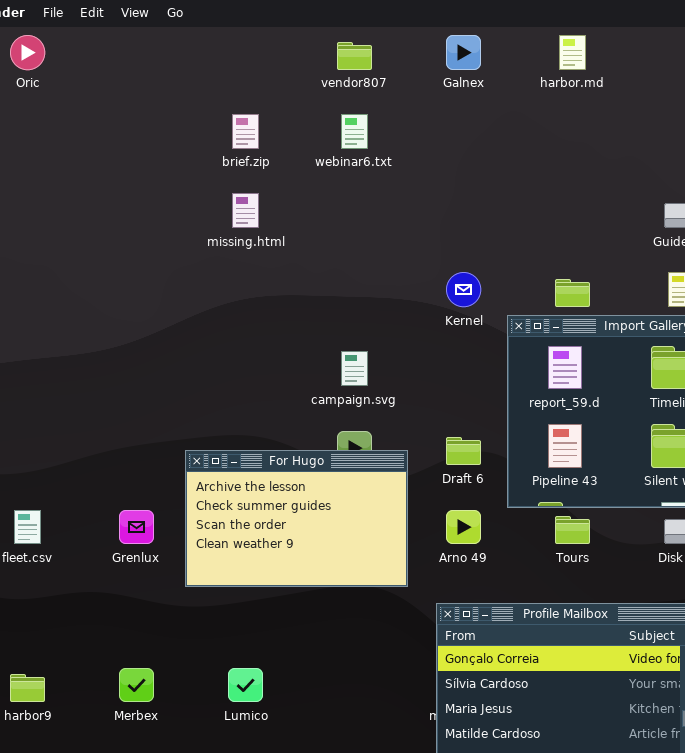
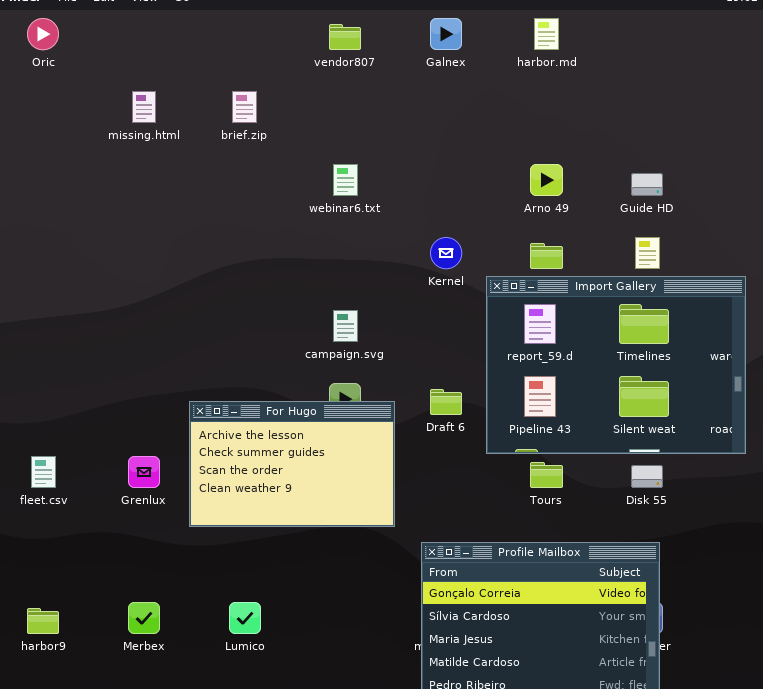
webinar6.txt: [341,114,368,149] -> [333,164,358,196], moved
missing.html: [232,193,259,228] -> [132,91,156,123], moved
Arno 49: [446,510,481,544] -> [530,164,563,196], moved

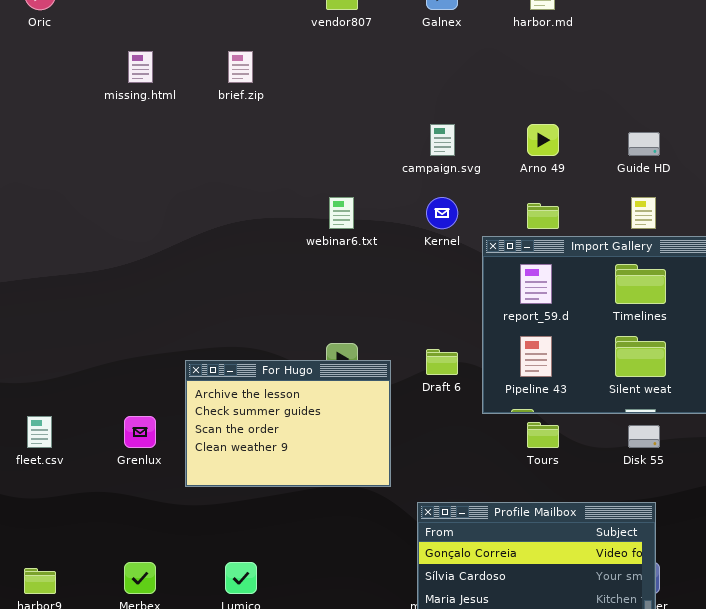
webinar6.txt: [333,164,358,196] -> [329,197,354,229], moved
campaign.svg: [333,310,358,342] -> [430,124,455,156], moved

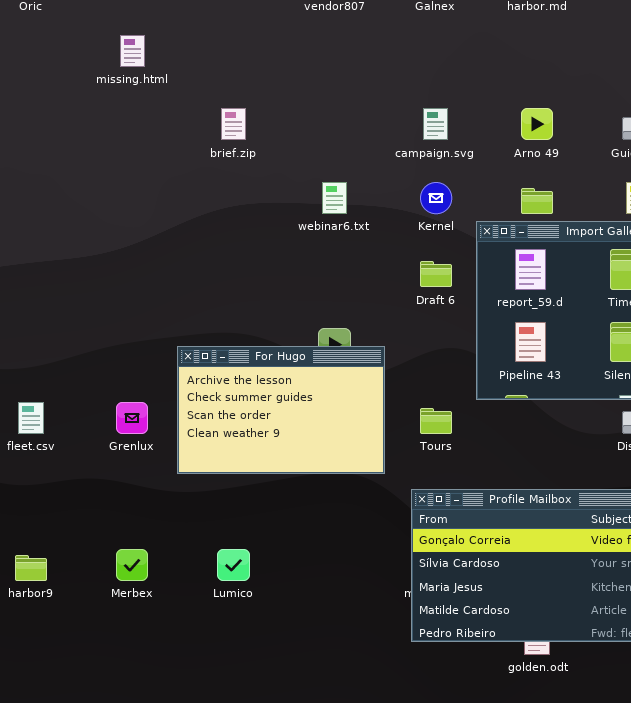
brief.zip: [228,51,253,83] -> [221,108,246,140], moved
Draft 6: [426,349,458,375] -> [420,261,452,287], moved
Tours: [527,422,559,448] -> [420,408,452,434], moved

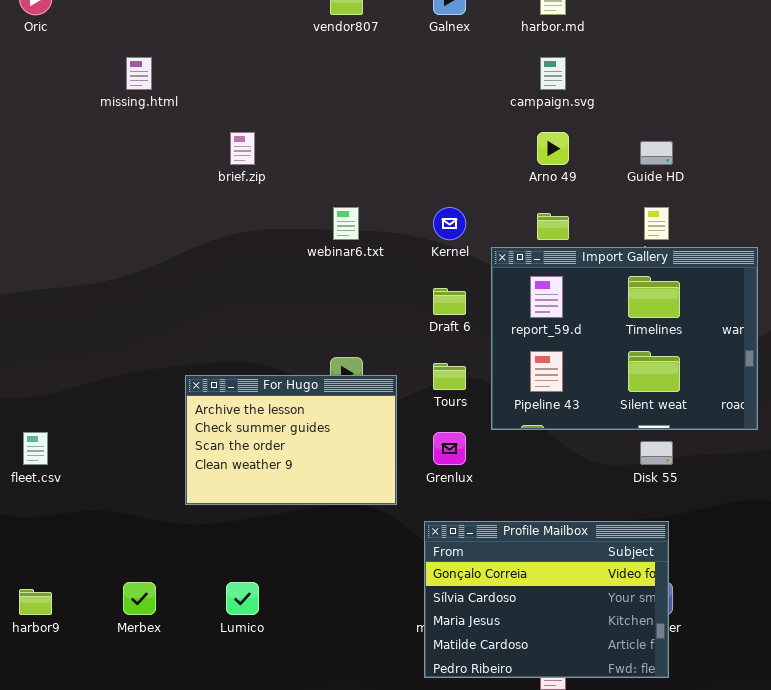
campaign.svg: [423,108,448,140] -> [540,57,566,90], moved
Grenlux: [116,402,148,434] -> [433,432,466,465], moved
Tours: [420,408,452,434] -> [433,363,466,390], moved

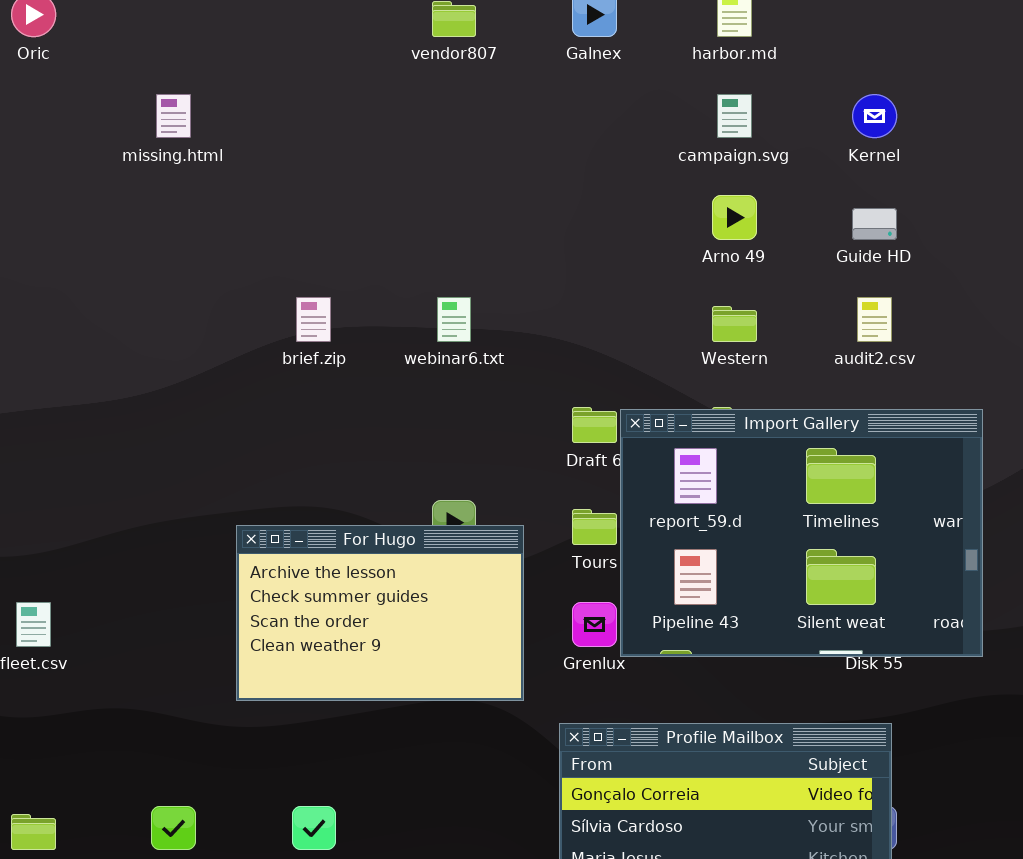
brief.zip: [230,132,255,165] -> [296,297,331,342], moved
Kernel: [433,207,466,240] -> [852,94,897,138], moved
Import Gallery: [491,247,758,430] -> [620,409,983,657], moved

